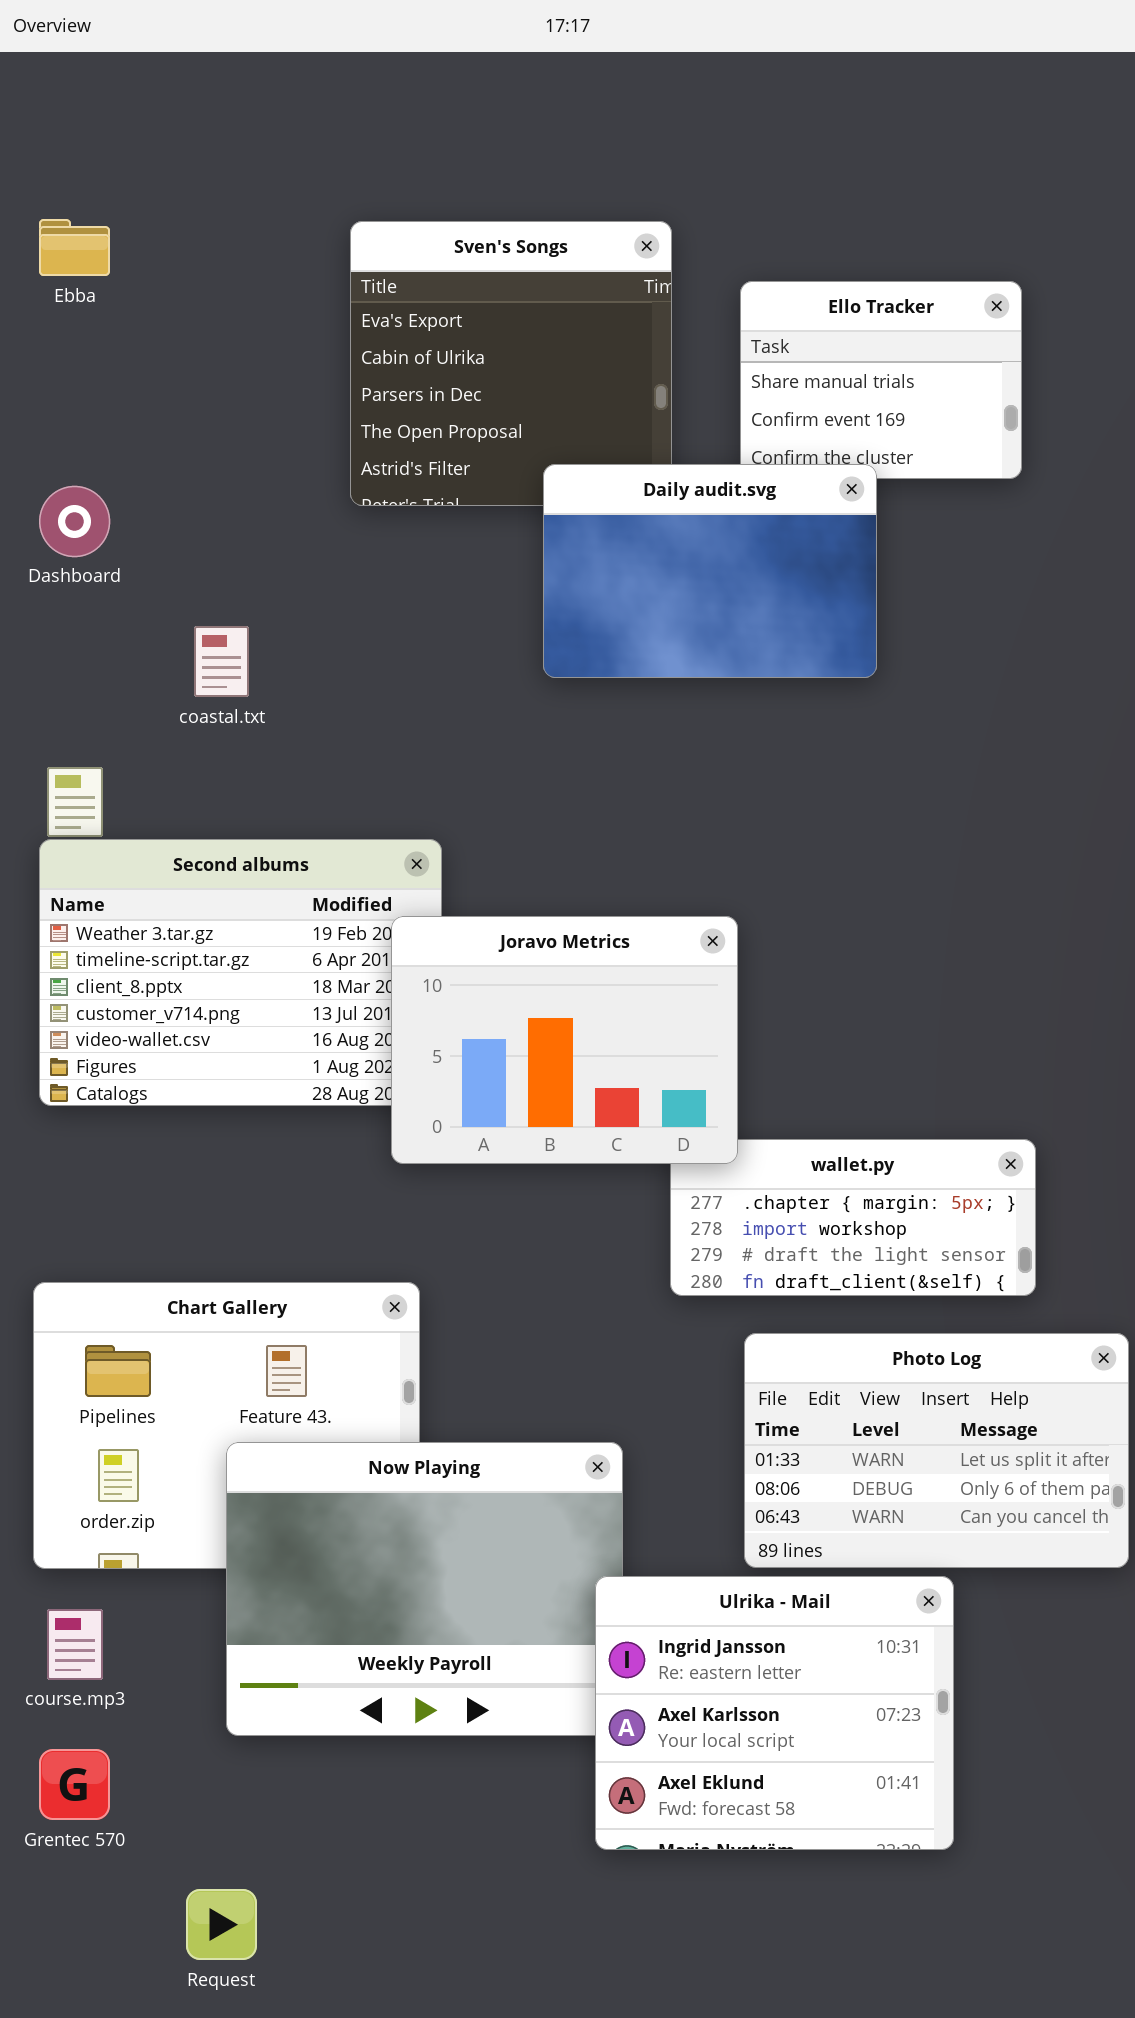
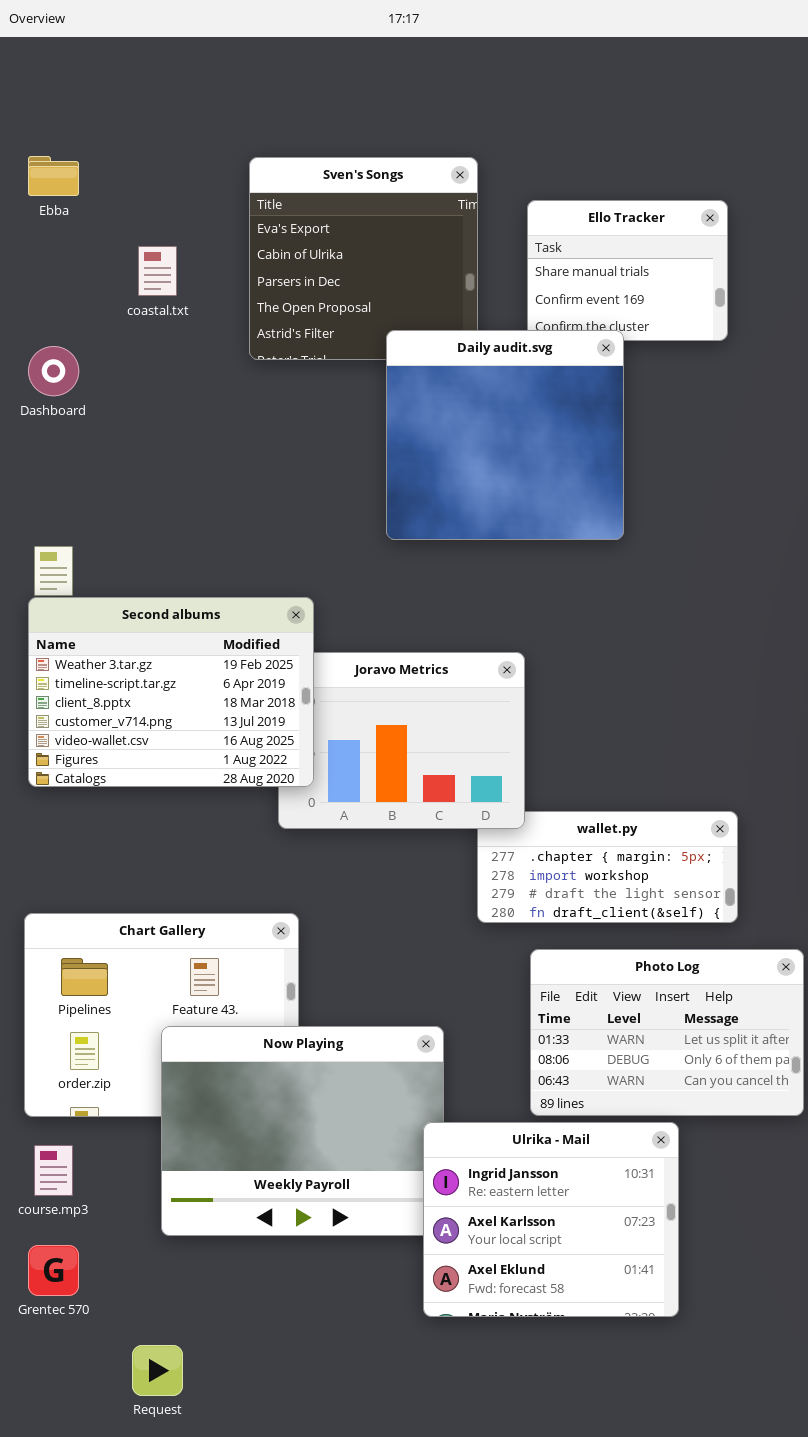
Daily audit.svg: [543,464,877,678] -> [386,330,624,540], resized
coastal.txt: [194,626,249,697] -> [138,246,177,296], moved
Second albums: [39,839,442,1106] -> [28,597,314,787], raised

